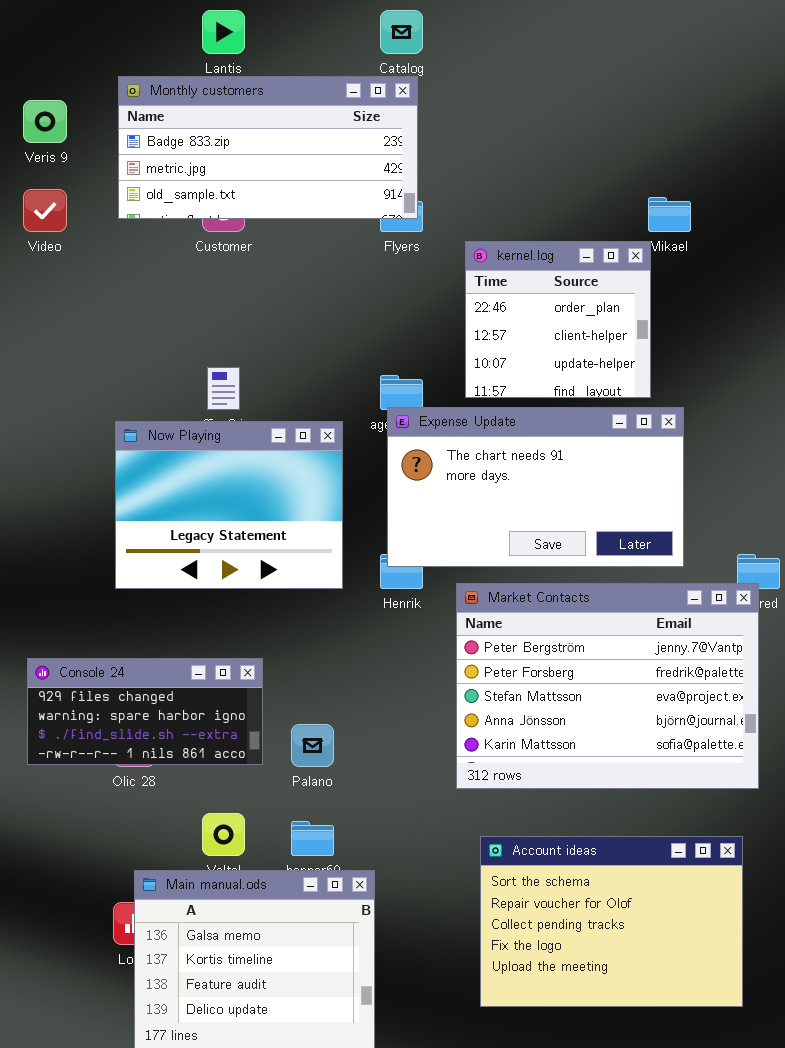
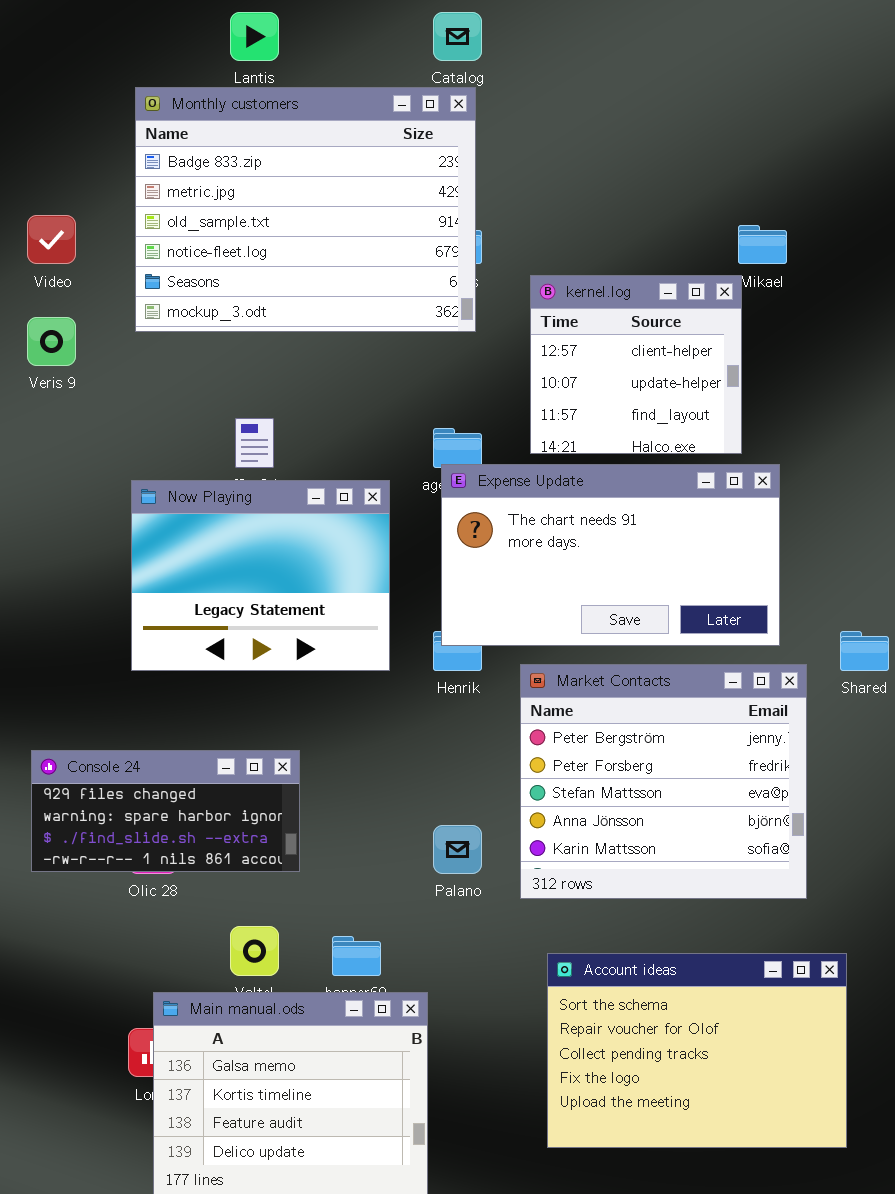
Monthly customers: [118,76,418,219] -> [135,87,476,332], resized
Veris 9: [23,100,67,143] -> [27,317,76,366], moved
kernel.log: [465,241,651,398] -> [530,275,742,454], scrolled down 1 row
Market Contacts: [456,583,759,789] -> [520,664,807,899], resized
Palano: [291,724,334,767] -> [433,825,482,874], moved

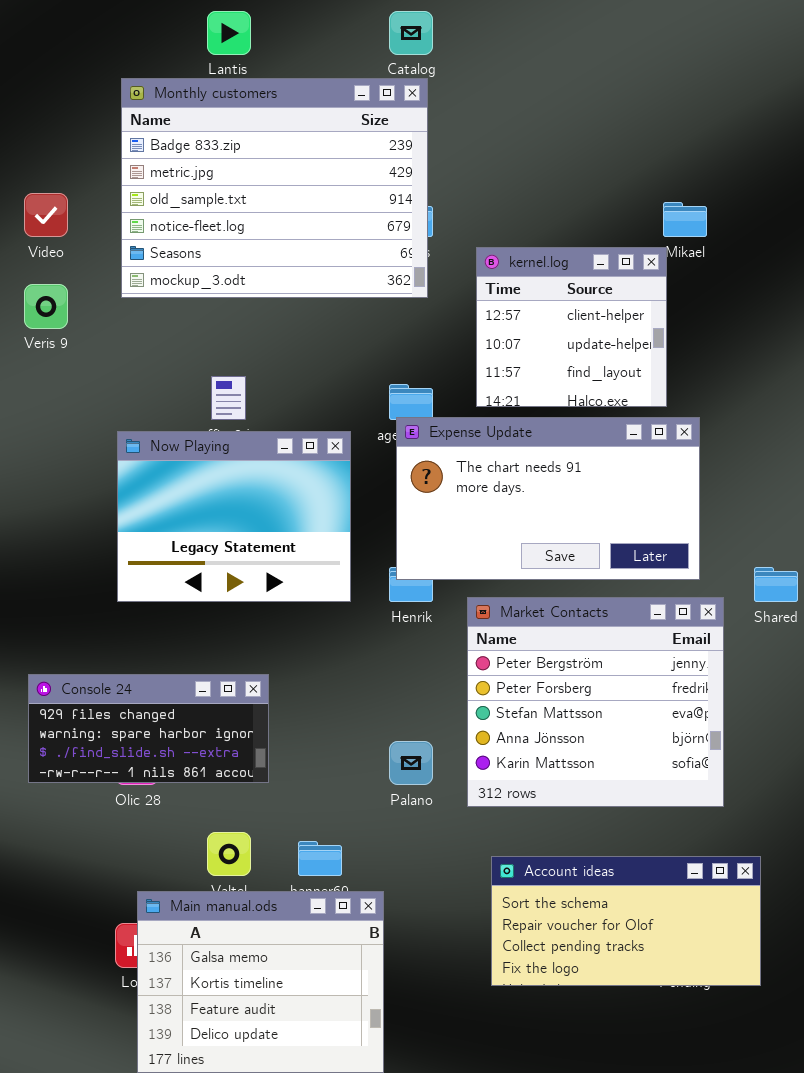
Account ideas: [547,953,847,1148] -> [491,856,761,986], resized

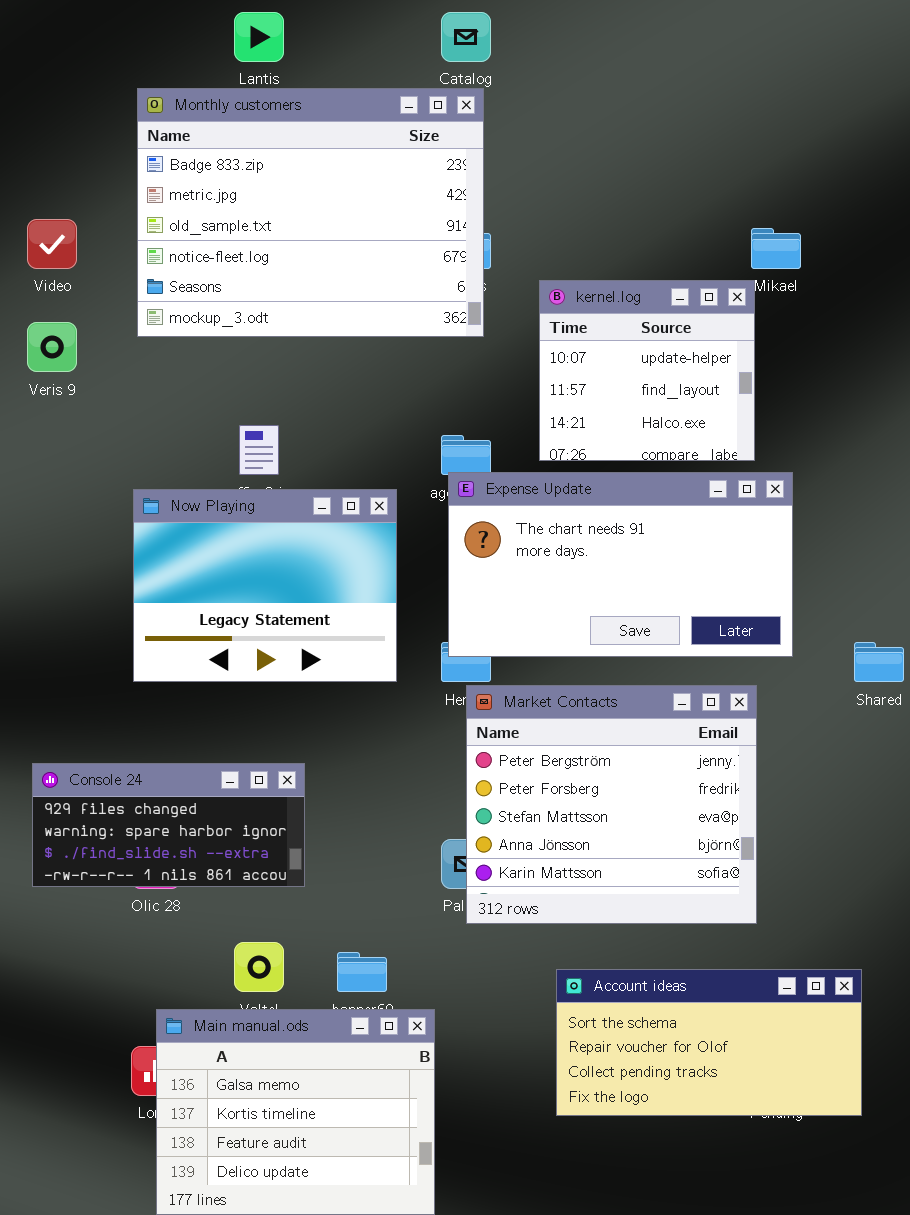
kernel.log: [476,247,667,407] -> [539,280,755,461], scrolled down 1 row
Market Contacts: [467,597,724,807] -> [466,685,757,924], moved

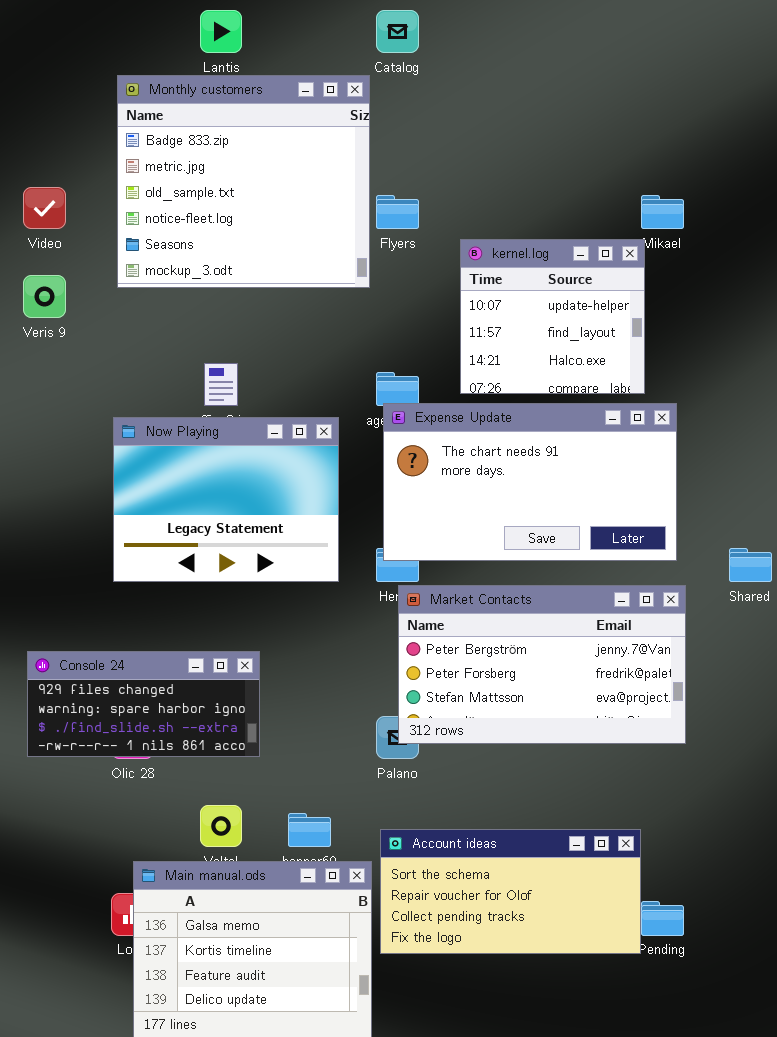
Monthly customers: [137,88,484,337] -> [117,75,370,288], resized
Market Contacts: [466,685,757,924] -> [398,585,686,744], resized
Account ideas: [556,969,862,1116] -> [380,829,641,954], moved

